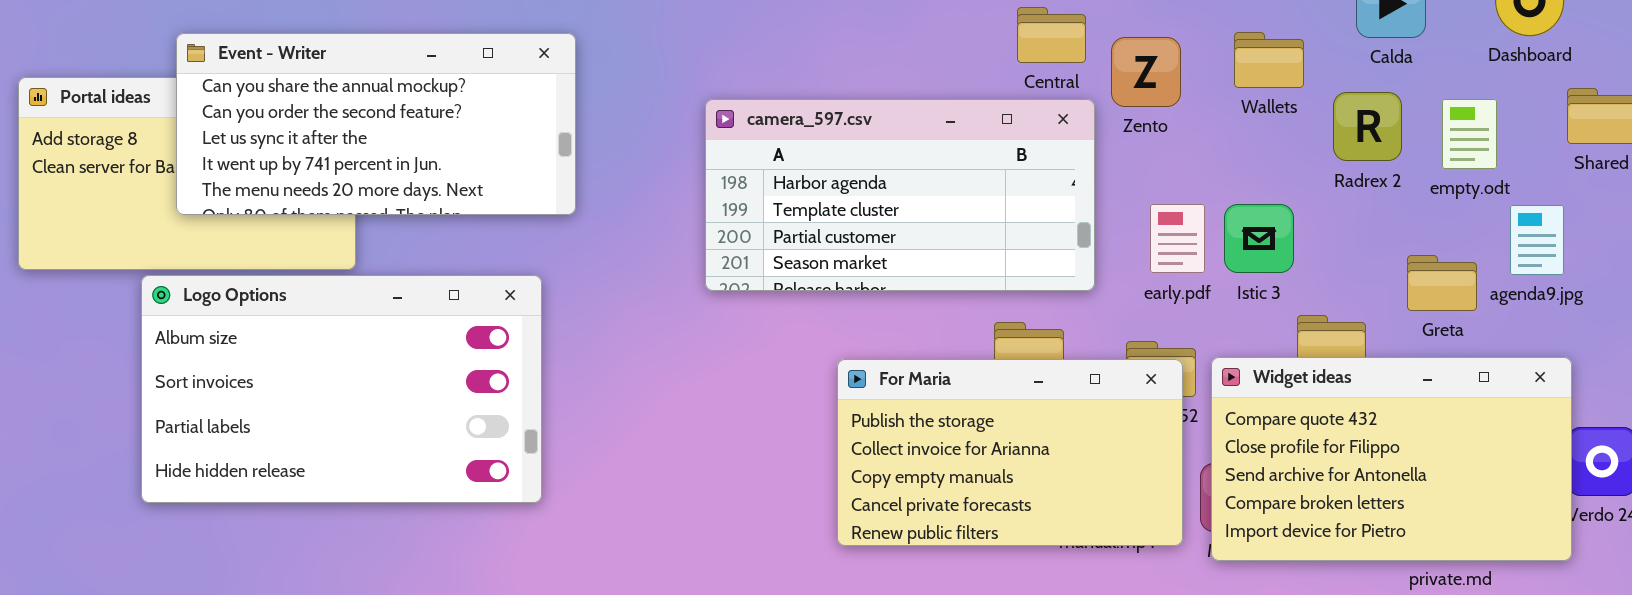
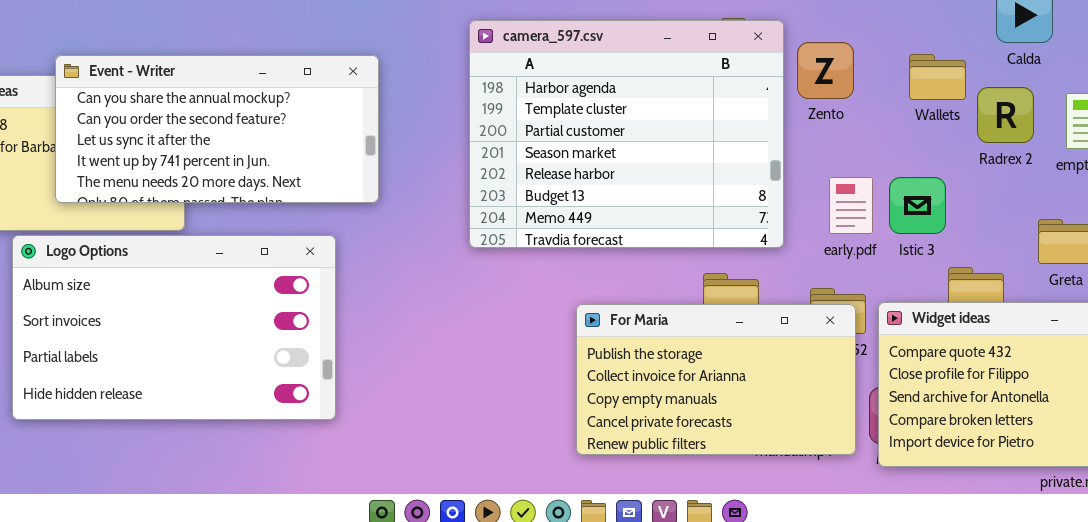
Wallets: [1234,32,1304,88] -> [909,54,966,100], moved
Event - Writer: [176,33,576,215] -> [55,55,379,203], moved
camera_597.csv: [705,99,1095,291] -> [469,20,784,248], resized

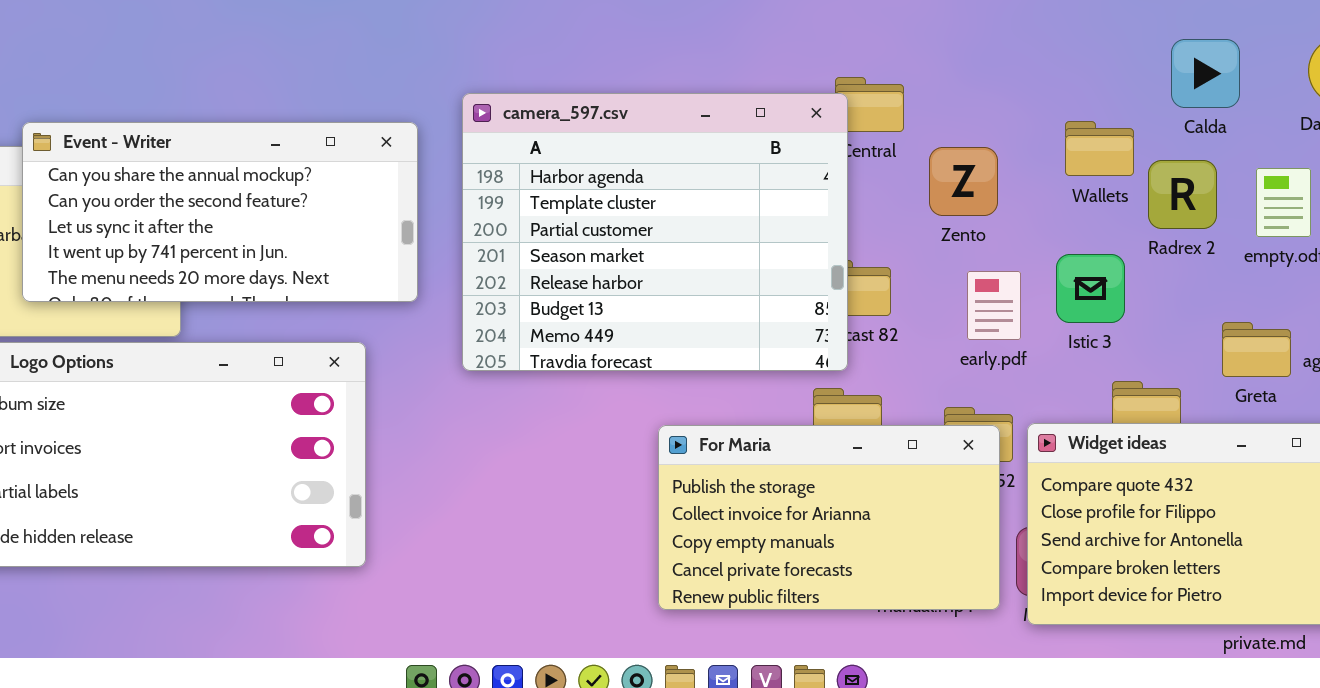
camera_597.csv: [469,20,784,248] -> [462,93,848,371], moved
Zento: [797,42,854,99] -> [929,147,998,216], moved
Istic 3: [889,177,946,234] -> [1056,254,1125,323], moved

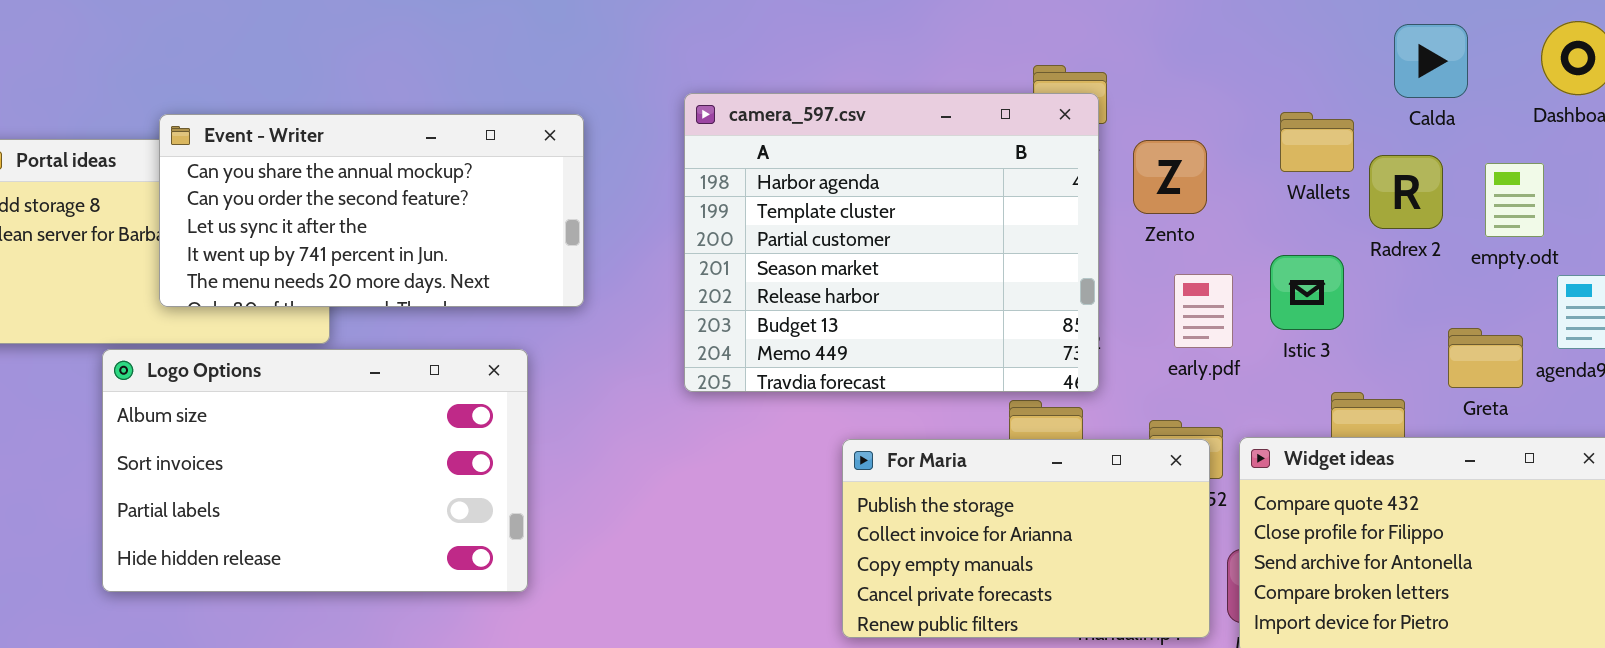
camera_597.csv: [462,93,848,371] -> [684,93,1099,392], moved

